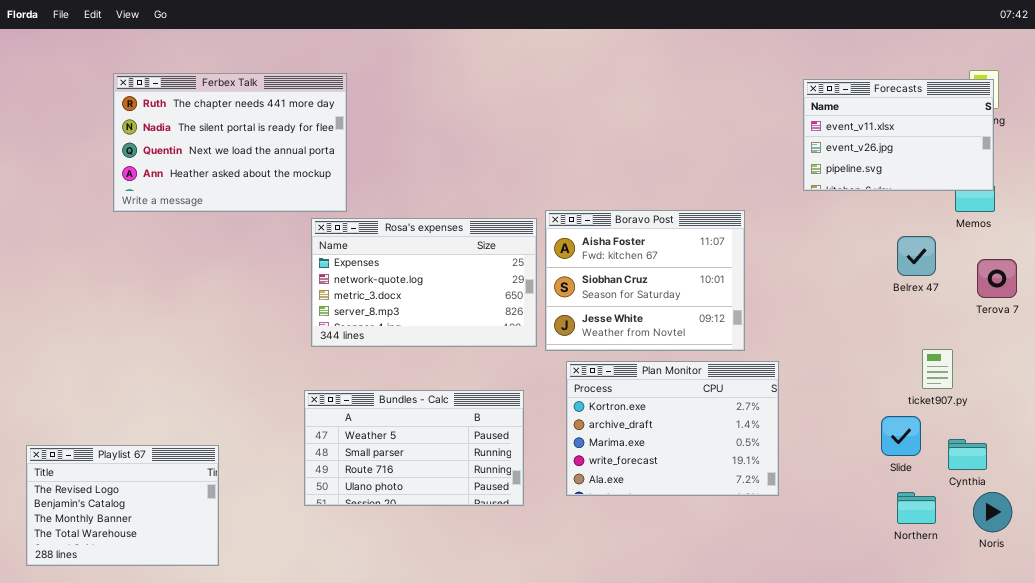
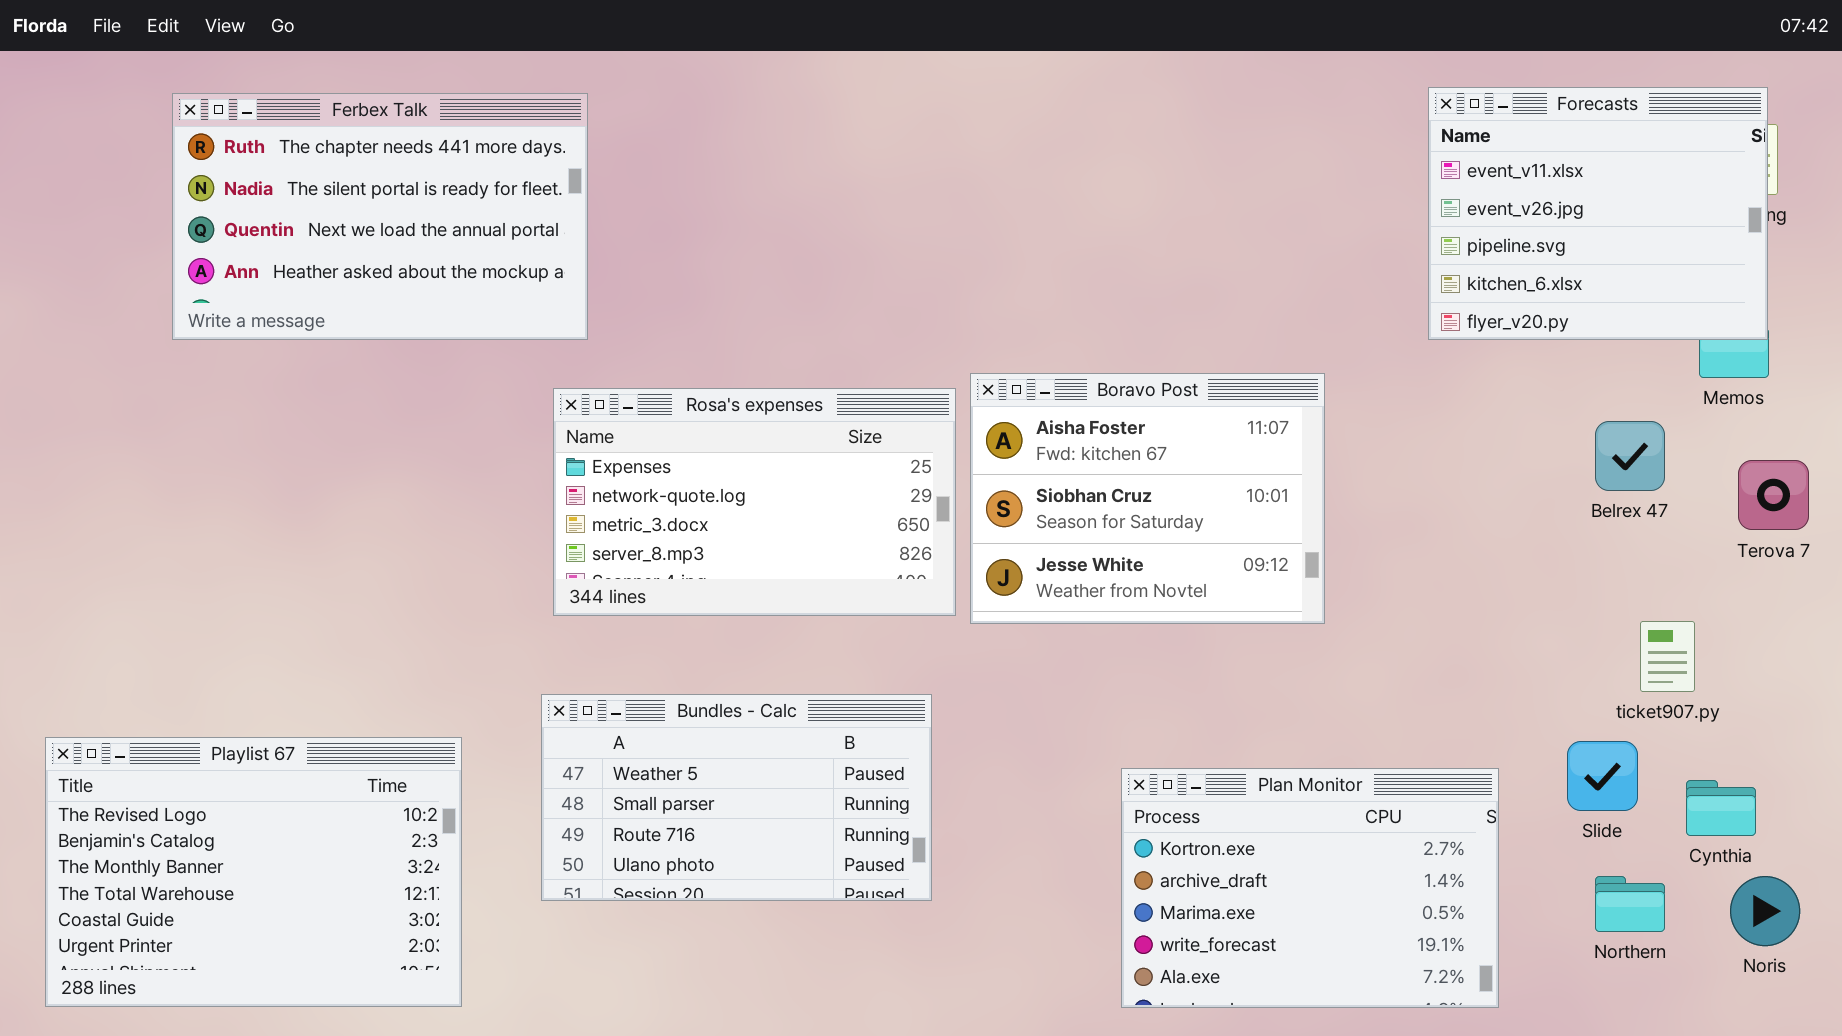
Ferbex Talk: [113,73,347,212] -> [172,93,588,340], moved
Forecasts: [803,79,994,191] -> [1428,87,1768,340], resized
Plan Monitor: [566,361,779,496] -> [1121,768,1499,1008], moved
Playlist 67: [26,445,219,566] -> [45,737,462,1007], resized

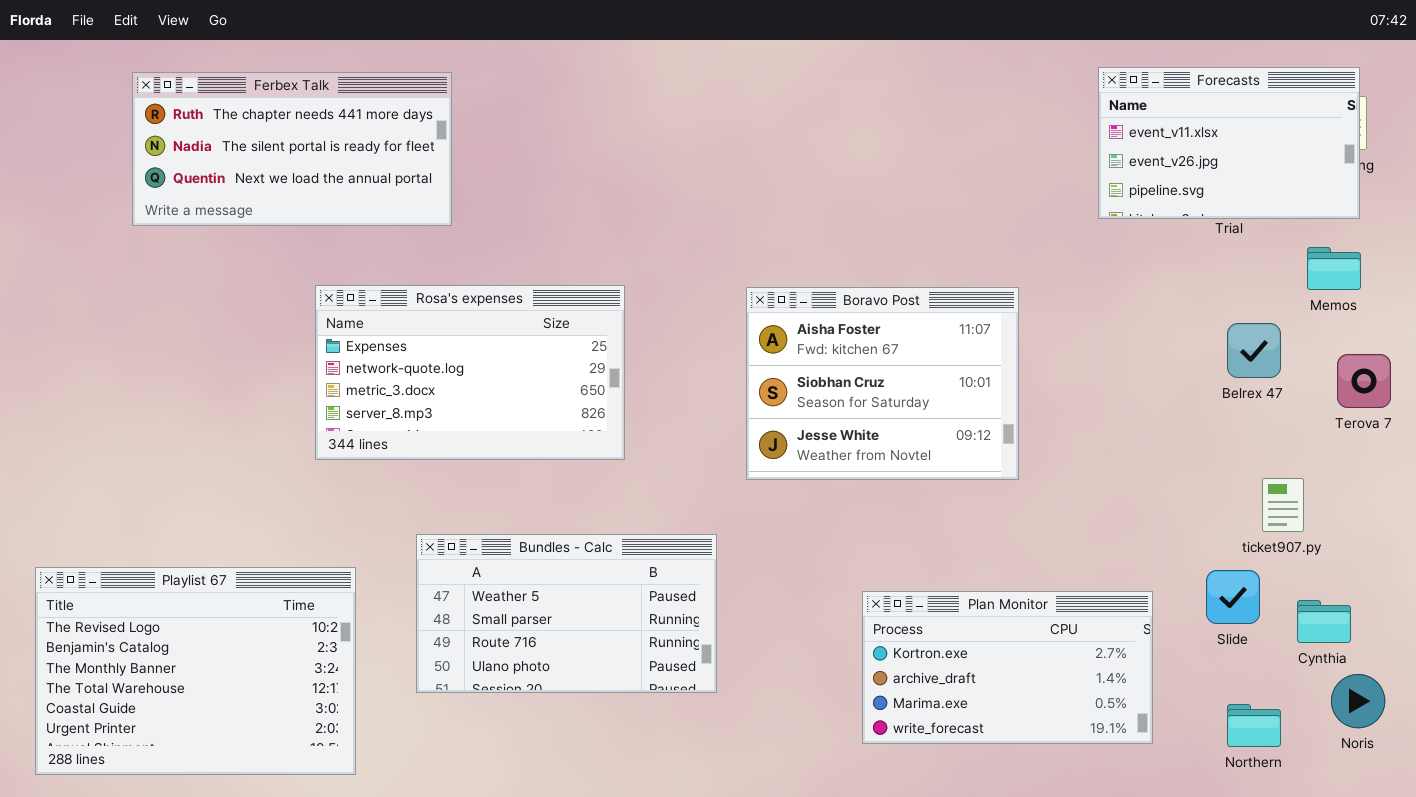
Forecasts: [1428,87,1768,340] -> [1098,67,1360,219], resized
Ferbex Talk: [172,93,588,340] -> [132,72,452,226], resized
Rosa's expenses: [553,388,956,616] -> [315,285,625,460], moved
Plan Monitor: [1121,768,1499,1008] -> [862,591,1153,744], resized
Northern: [1595,876,1665,932] -> [1227,704,1281,747], moved

